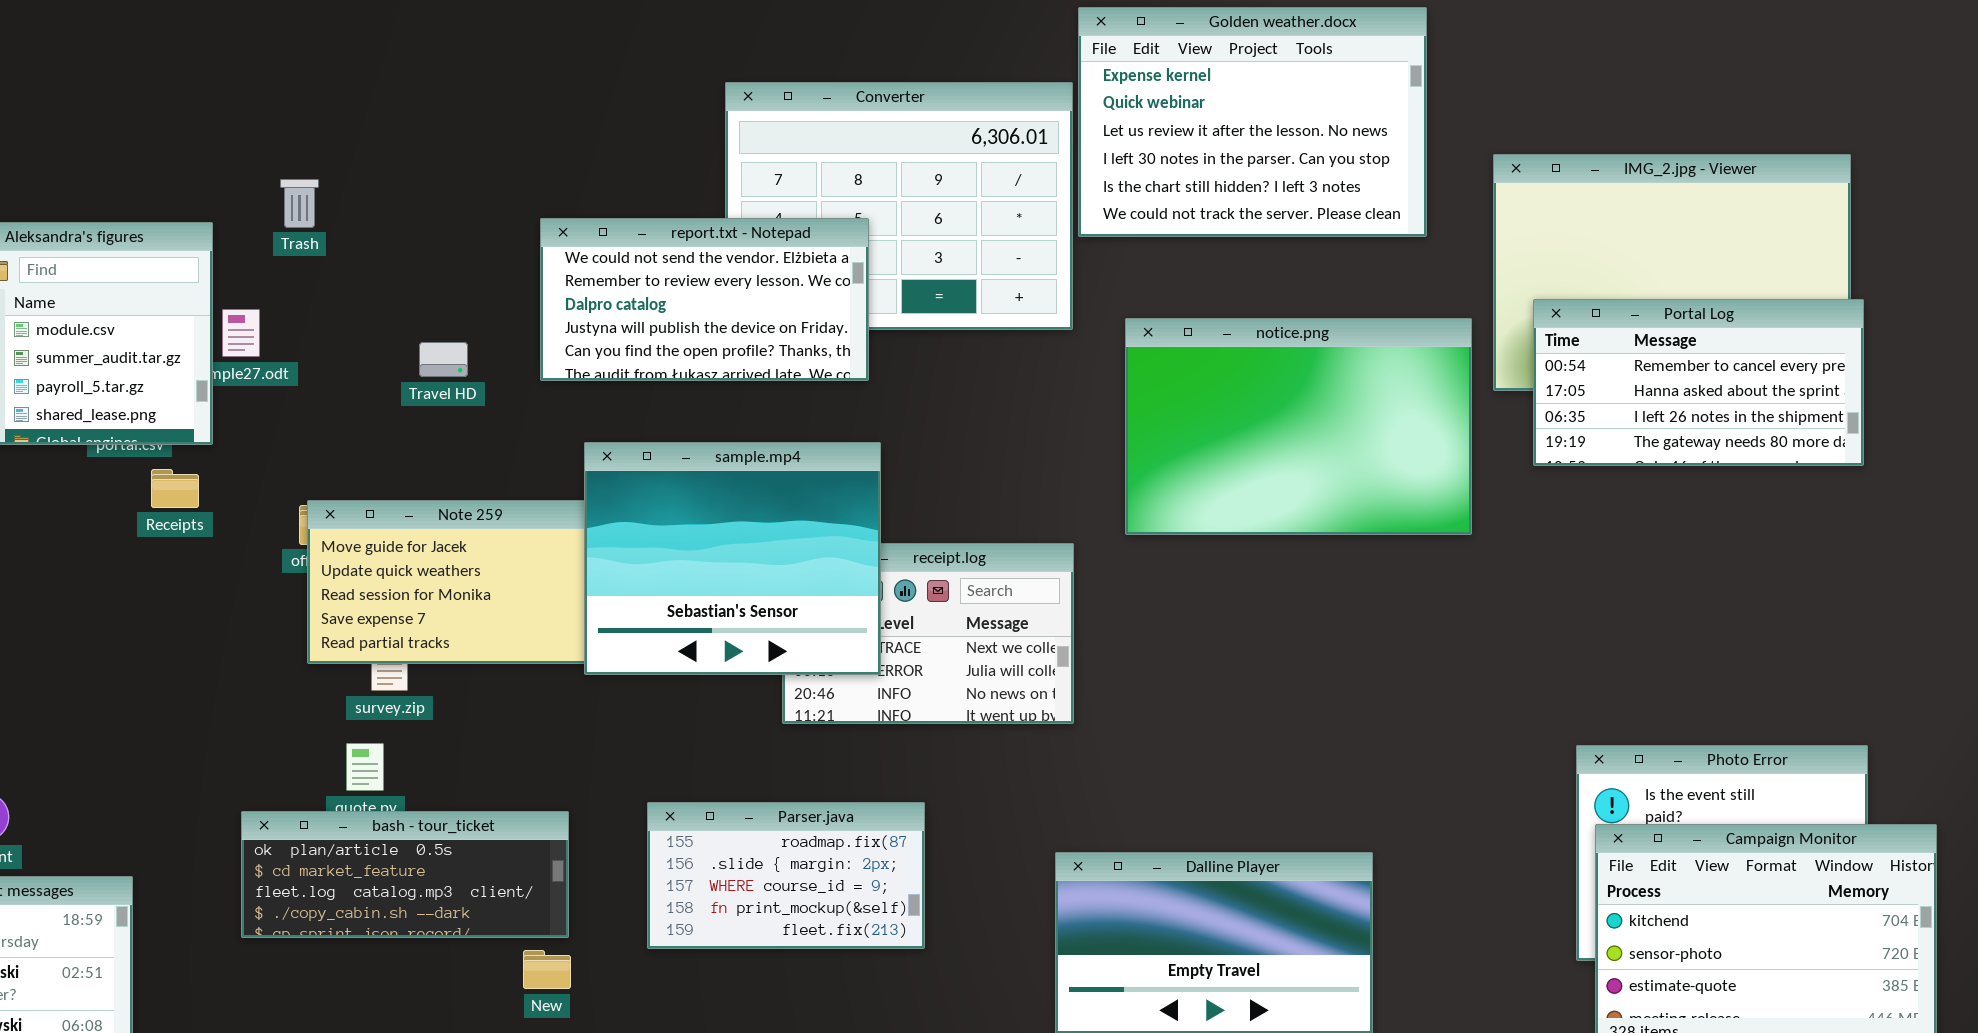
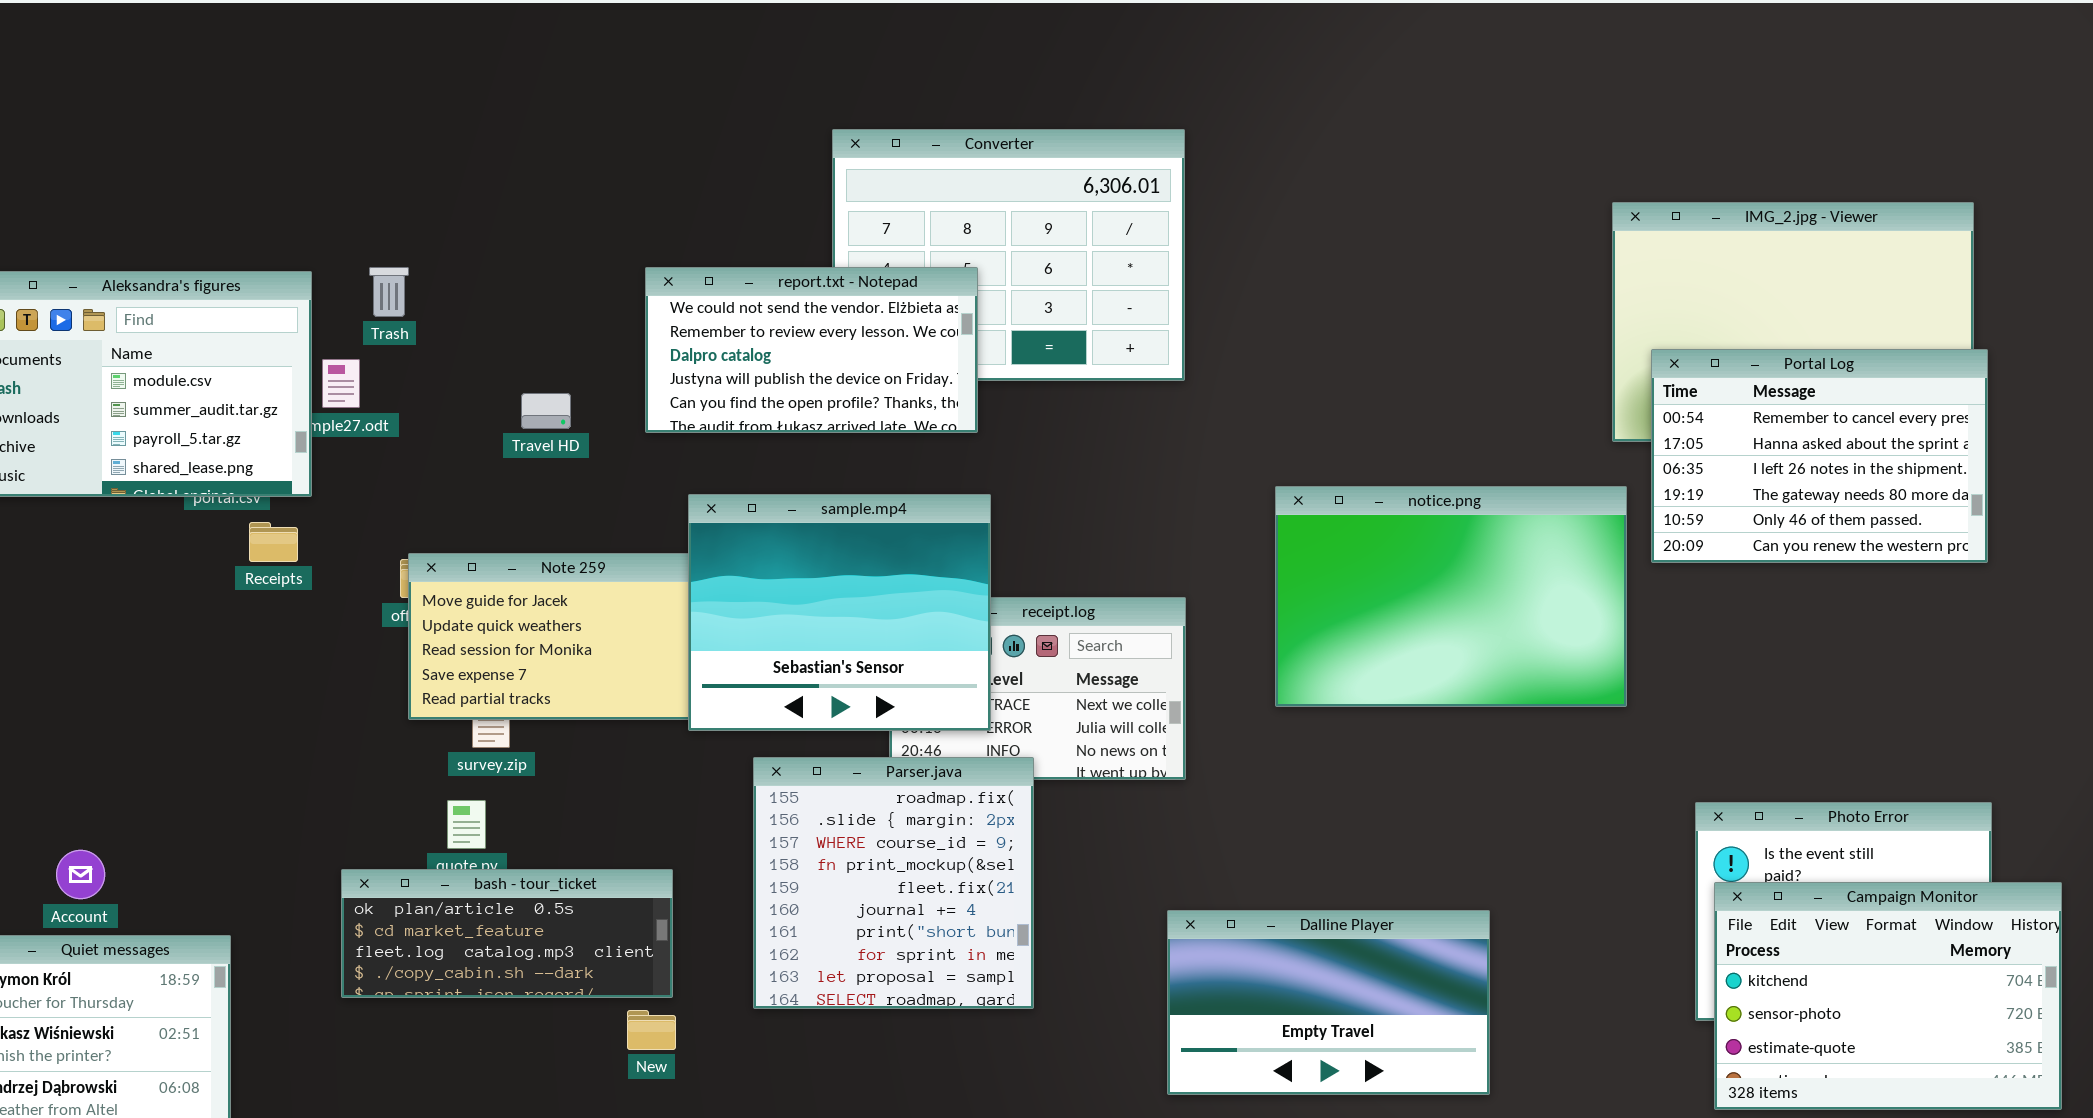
Golden weather.docx: [1078,7,1427,237] -> none, closed
Trash: [280,179,319,228] -> [369,267,409,317], moved
Portal Log: [1533,299,1864,466] -> [1651,349,1988,563], resized
notice.png: [1125,318,1472,535] -> [1275,486,1627,707], moved
Parser.java: [647,802,925,949] -> [753,757,1034,1009], resized

